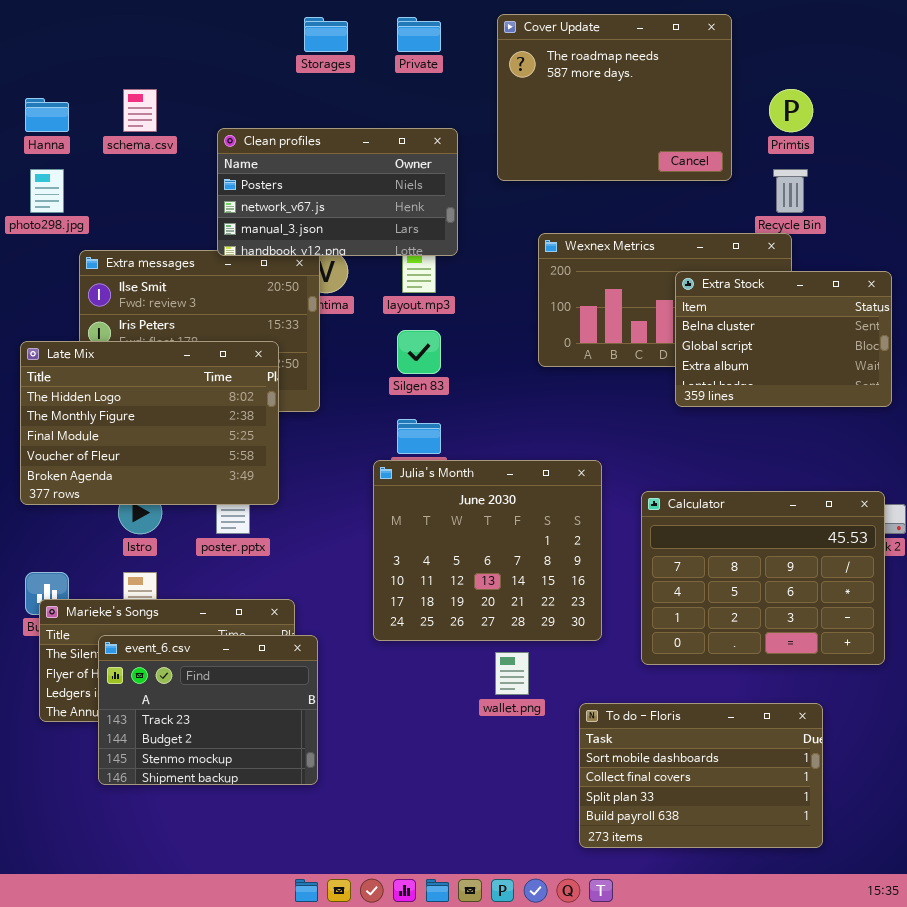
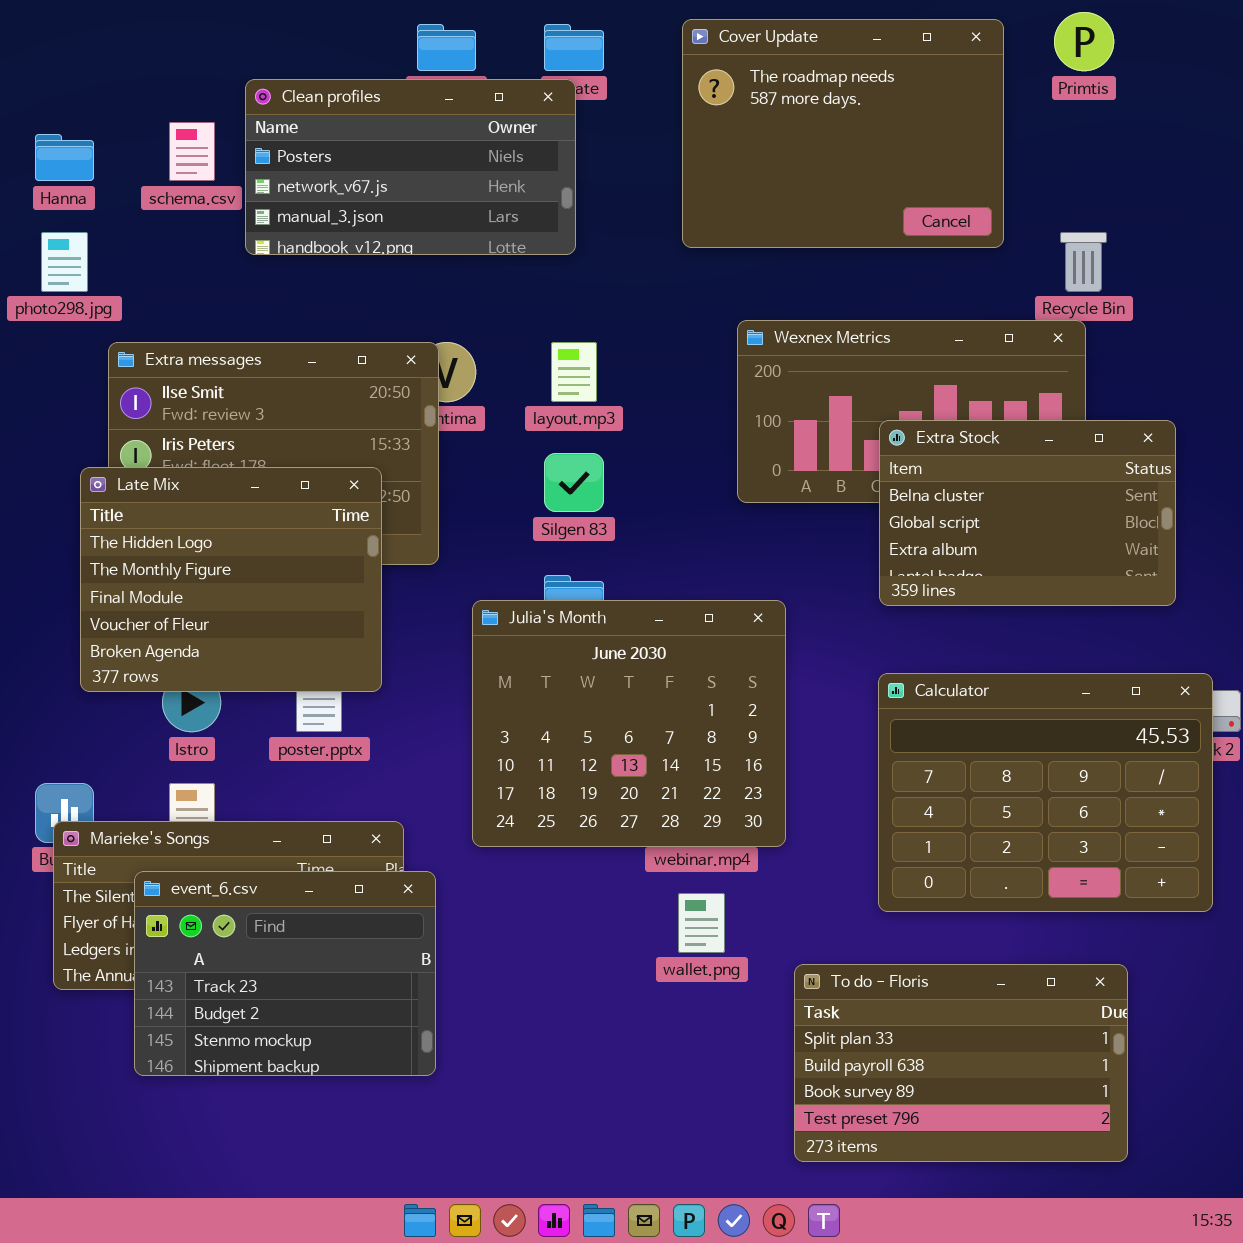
Primtis: [769,89,813,132] -> [1054,12,1114,71], moved
Clean profiles: [217,128,458,256] -> [245,79,576,255], moved
Extra Stock: [675,271,892,407] -> [879,420,1176,606], moved
Late Mix: [20,341,279,505] -> [80,467,382,692], resized
Julia's Month: [373,460,602,641] -> [472,600,786,847], moved
To do - Floris: [579,703,823,848] -> [794,964,1128,1162], scrolled down 2 rows

